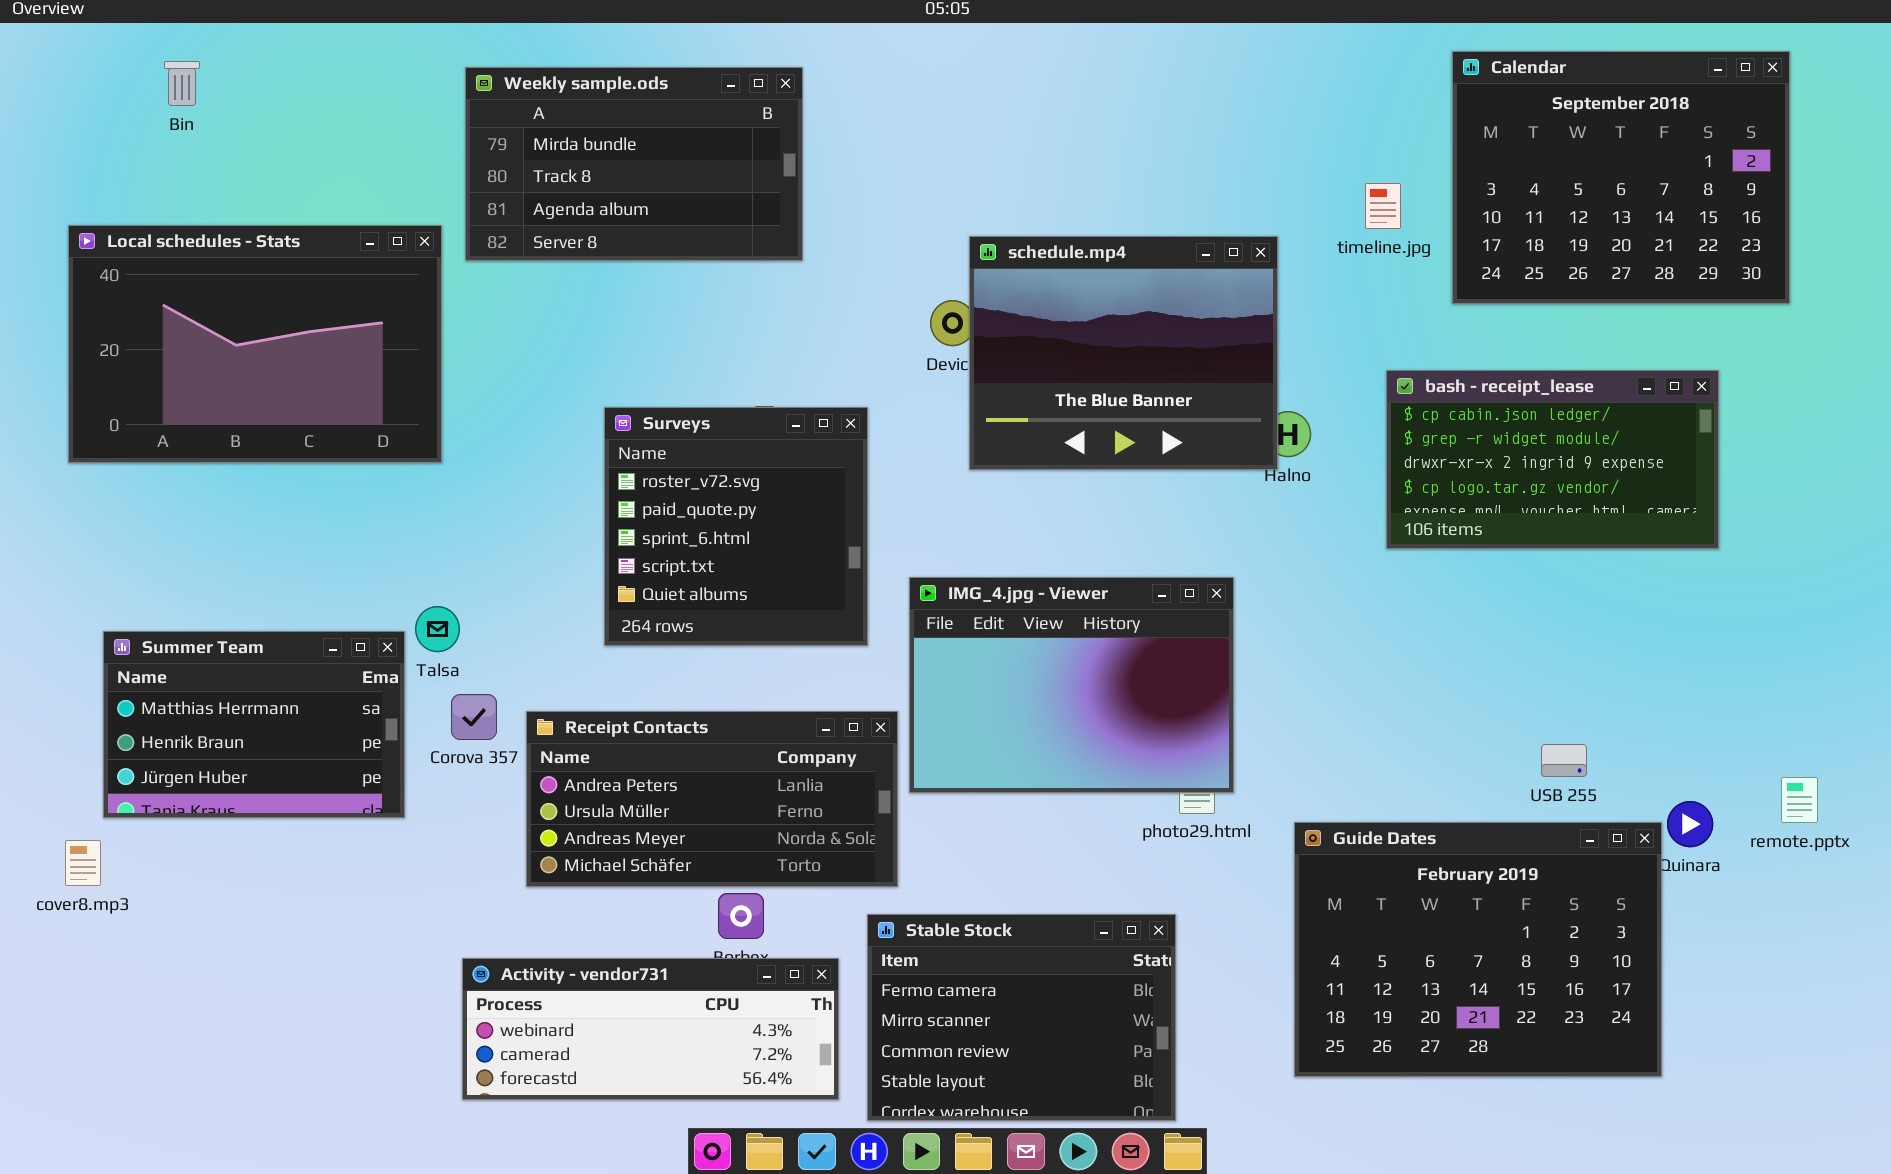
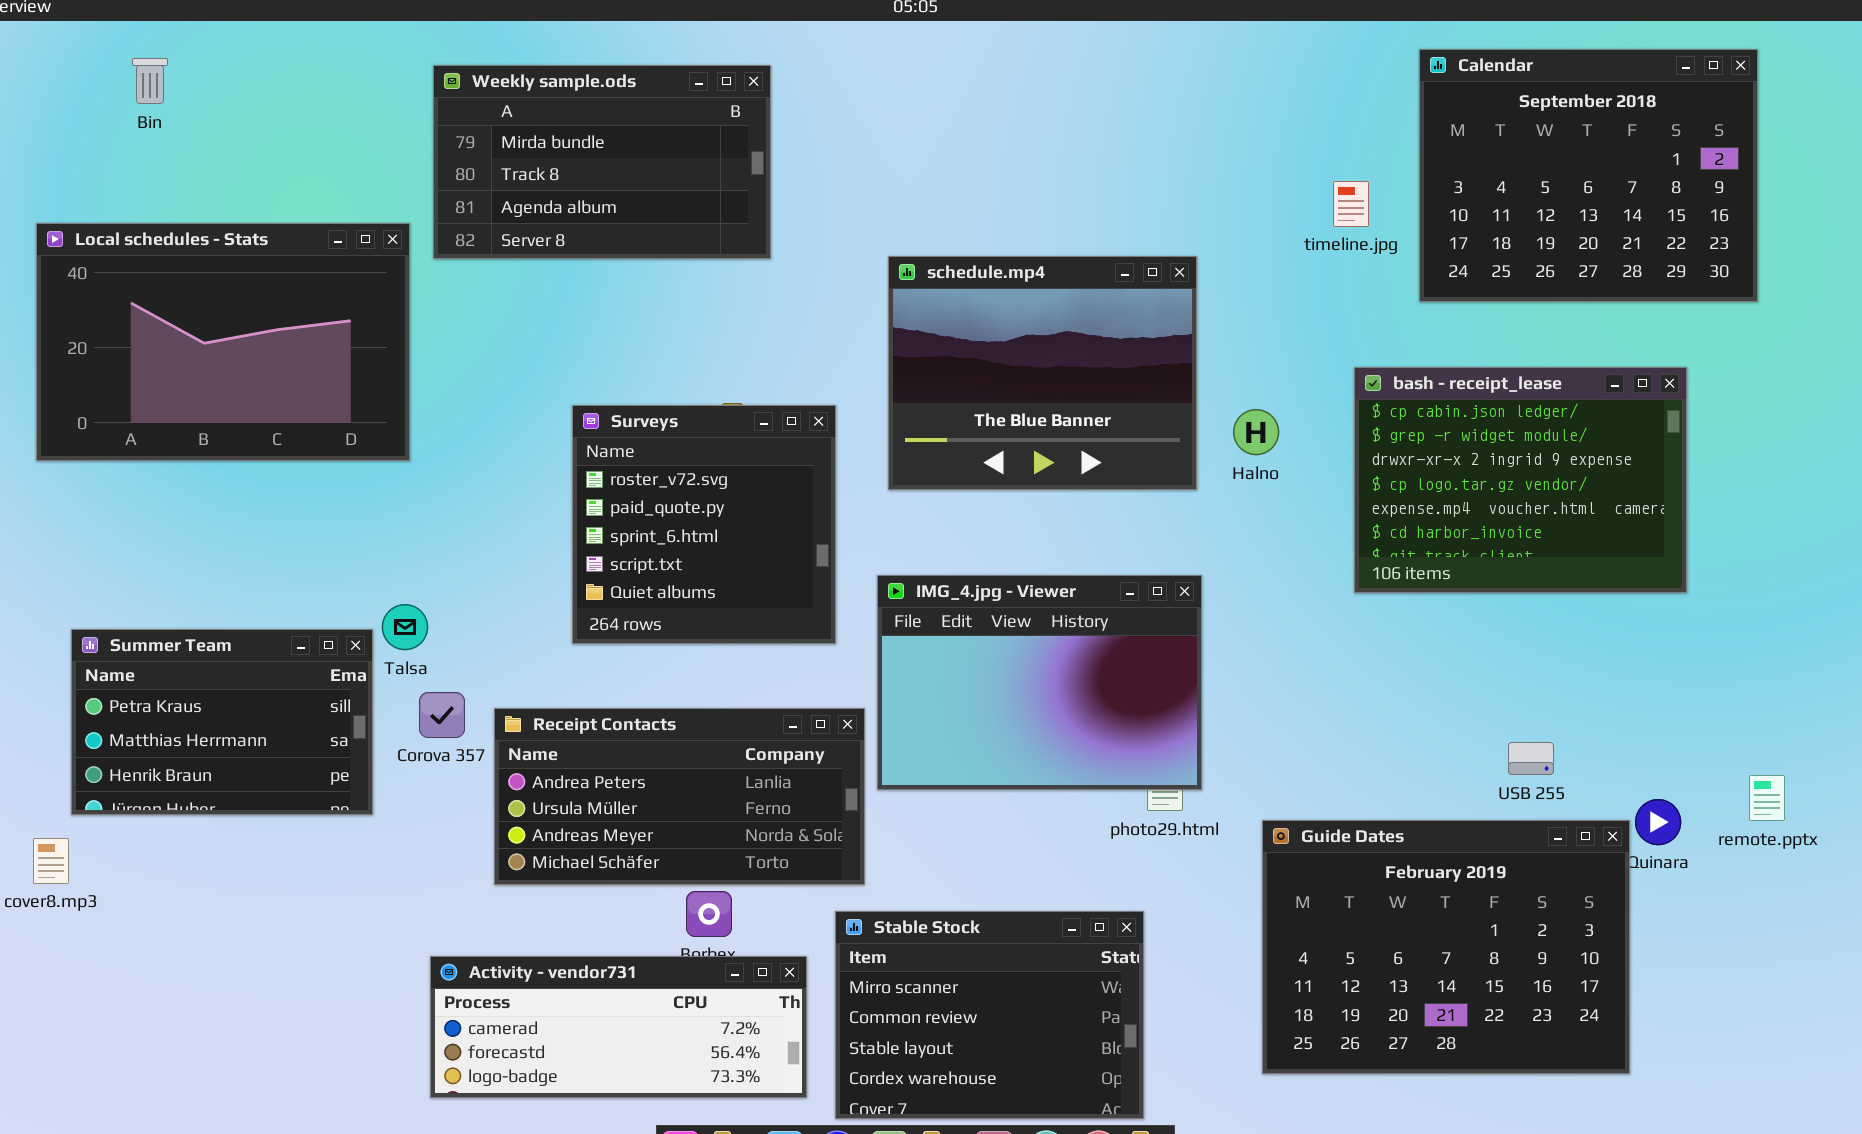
schedule.mp4: [969,236,1278,470] -> [888,256,1197,490], moved
bash - receipt_lease: [1386,370,1719,549] -> [1354,367,1687,593], resized
Summer Team: [103,631,405,818] -> [71,629,373,815], scrolled up 1 row
Stable Stock: [867,914,1176,1121] -> [835,911,1144,1119], scrolled down 1 row
Activity - vendor731: [462,958,839,1100] -> [430,956,807,1098], scrolled down 1 row

